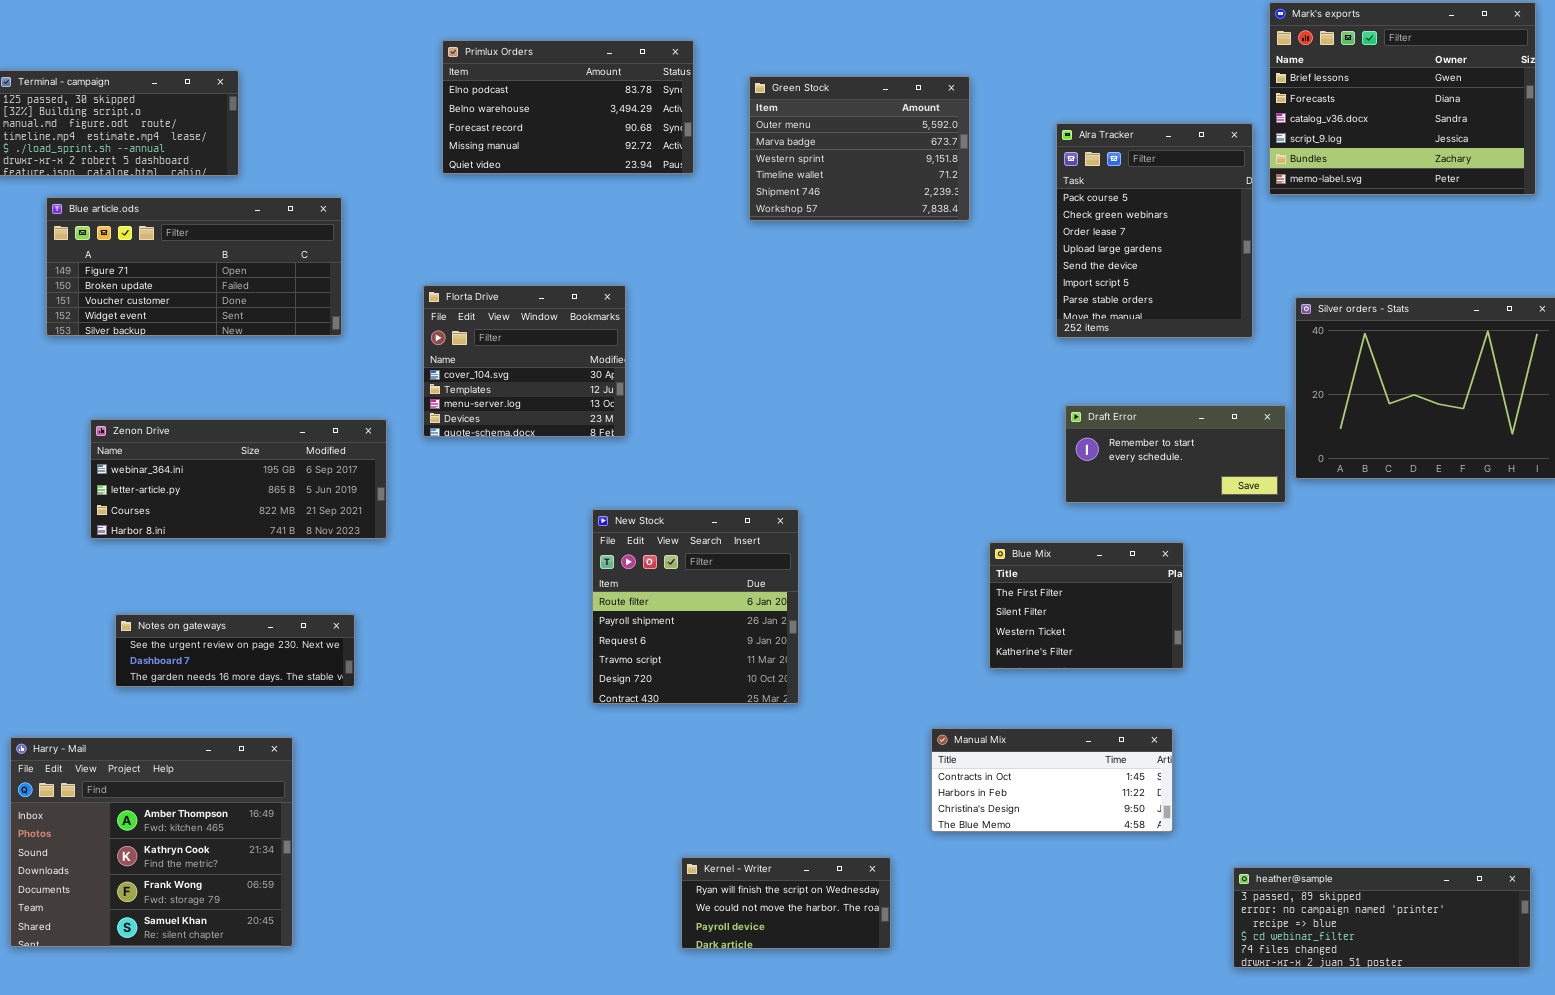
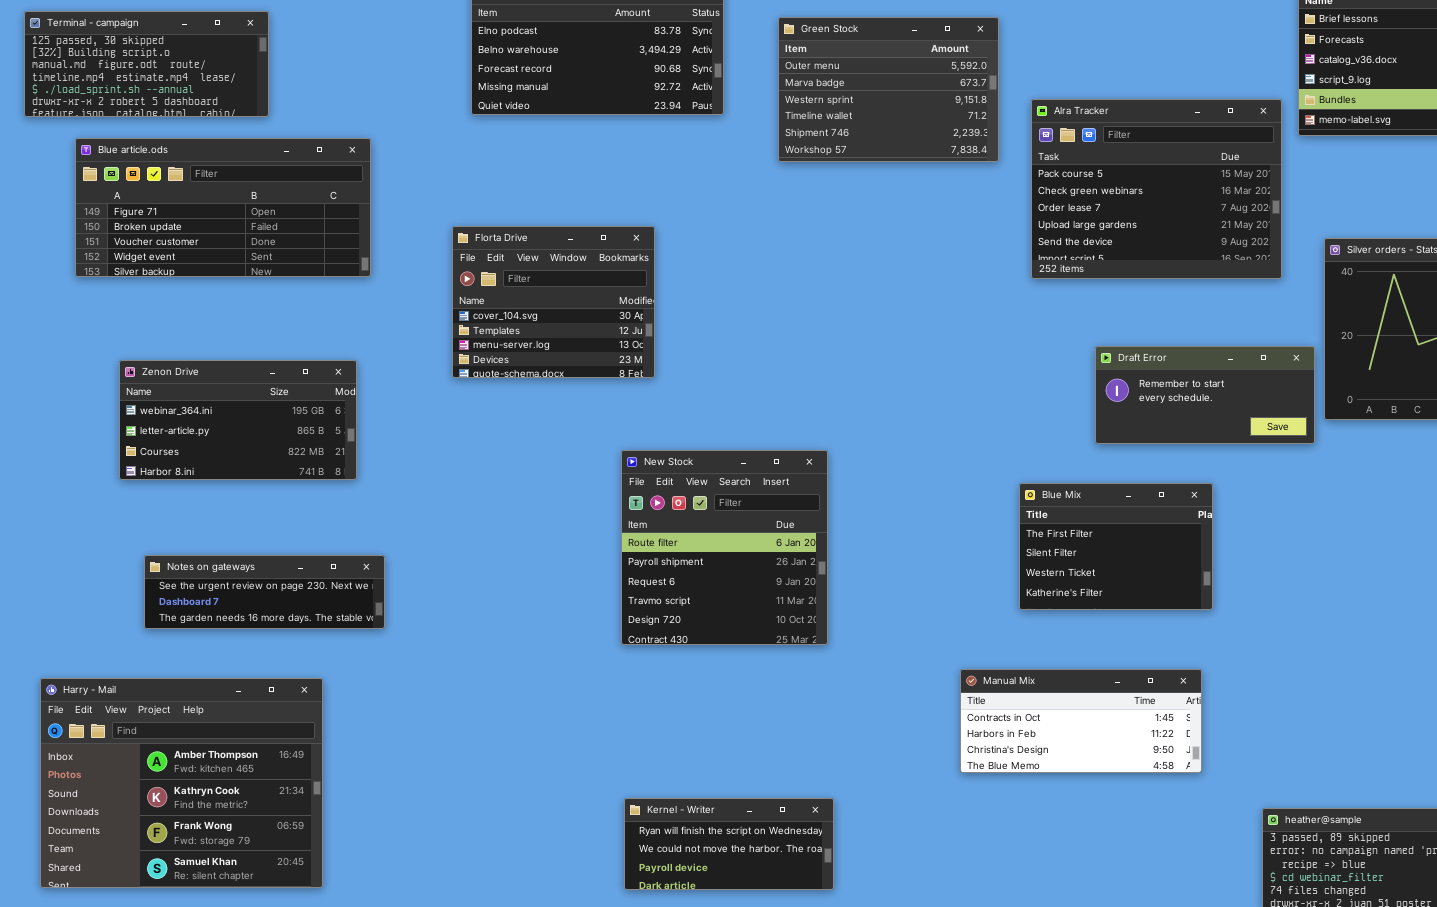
Alra Tracker: [1056,123,1253,338] -> [1031,99,1282,279], resized
Zenon Drive: [90,419,387,539] -> [119,360,357,480], resized
Kernel - Writer: [681,857,891,949] -> [624,798,834,890], moved

